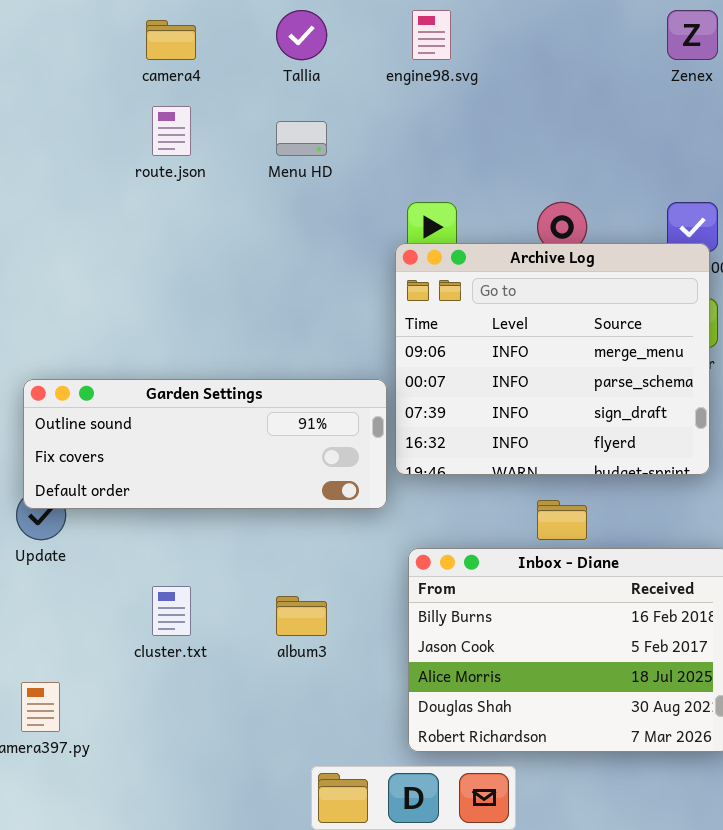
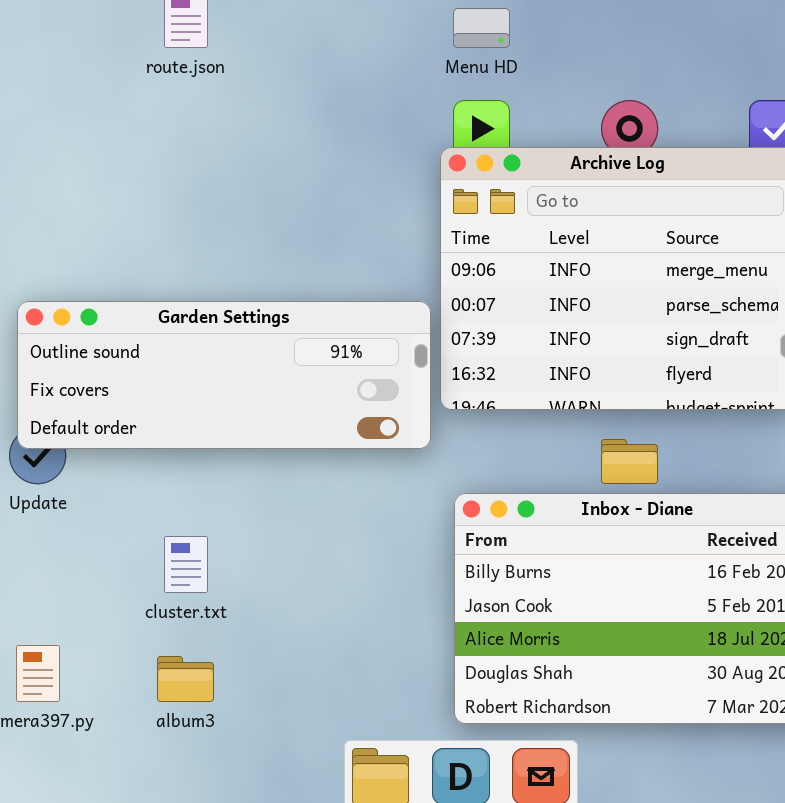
Menu HD: [276,121,327,156] -> [453,8,510,48], moved
album3: [276,596,327,636] -> [157,656,214,702], moved

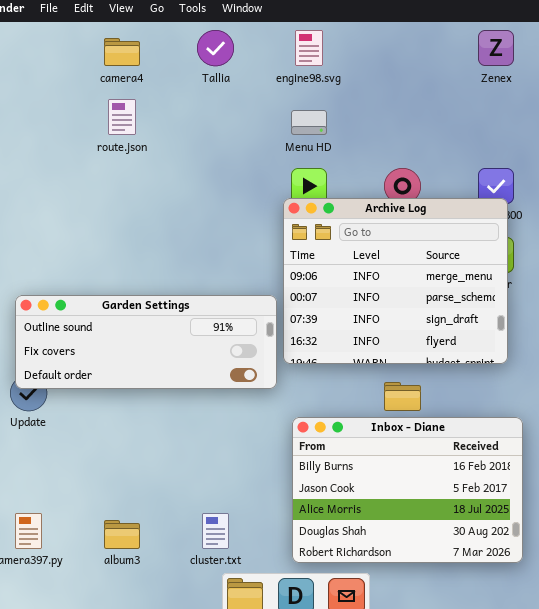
cluster.txt: [164,536,208,593] -> [202,513,229,549], moved

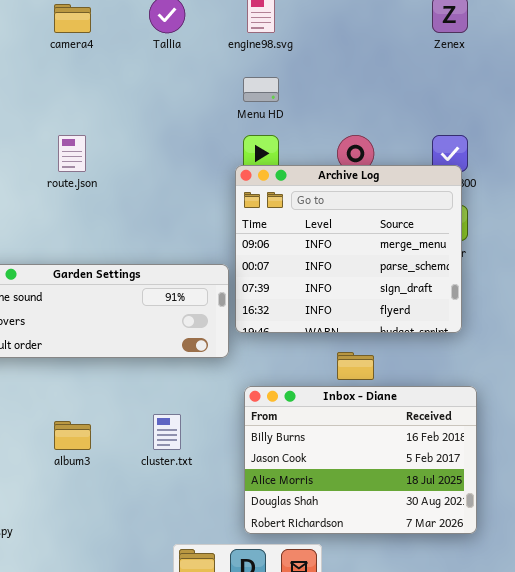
route.json: [108,99,136,135] -> [58,135,86,172], moved
cluster.txt: [202,513,229,549] -> [153,414,181,450], moved
album3: [104,520,140,549] -> [54,421,91,450], moved

